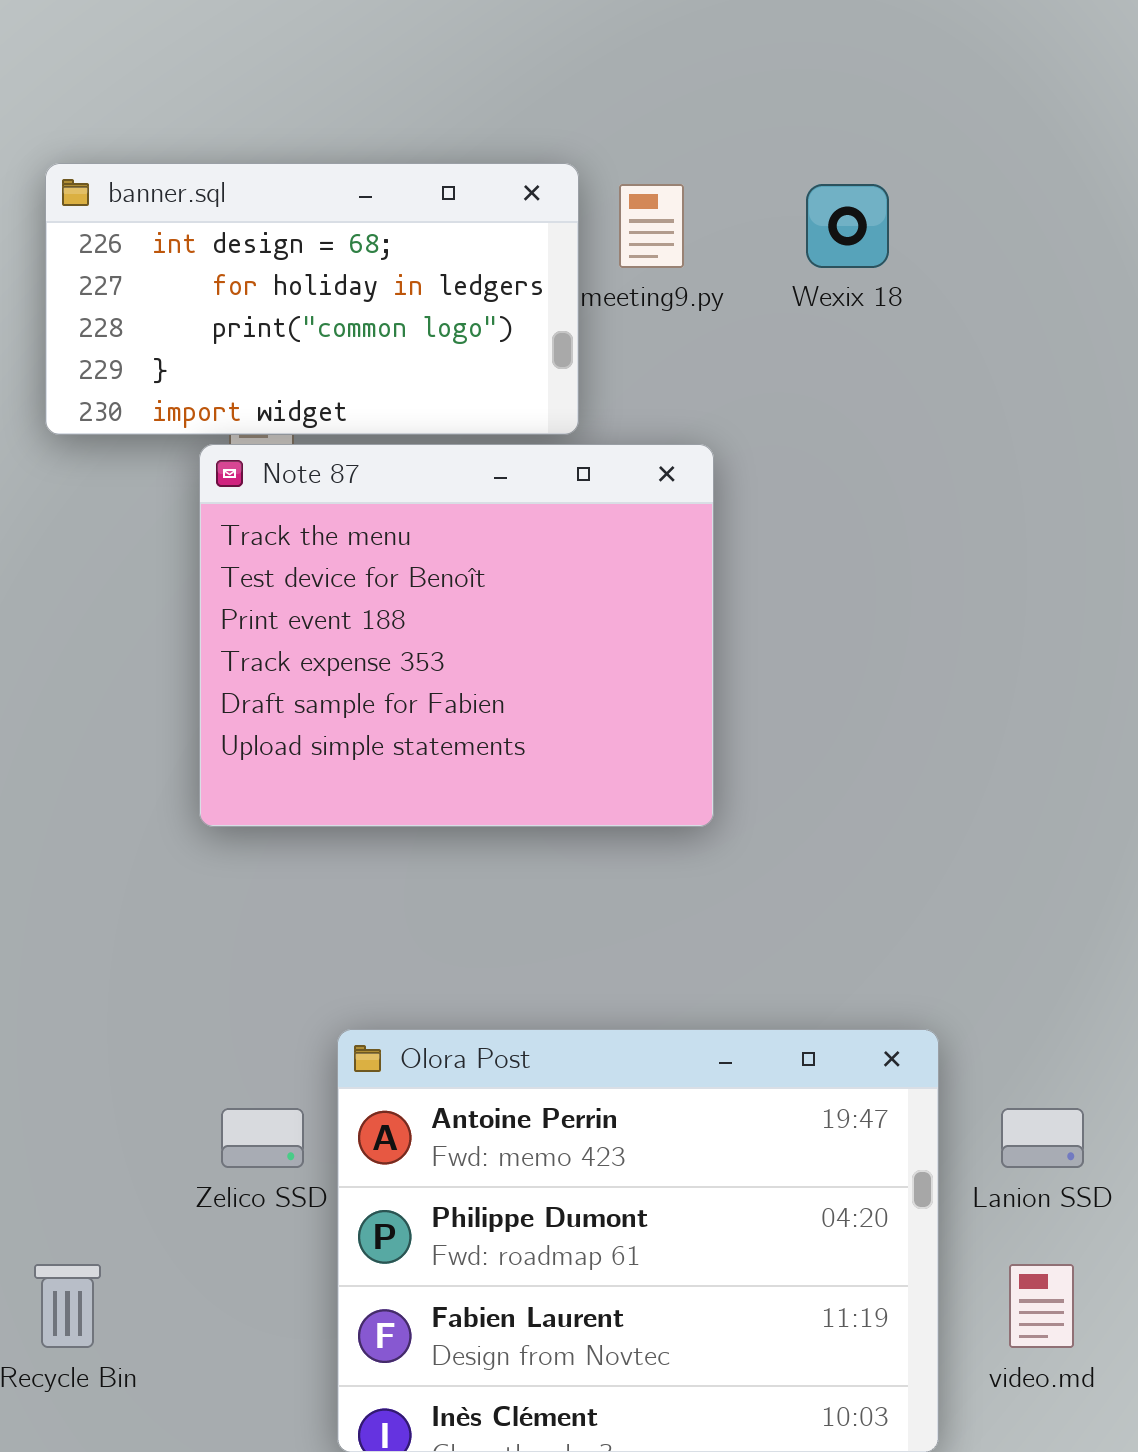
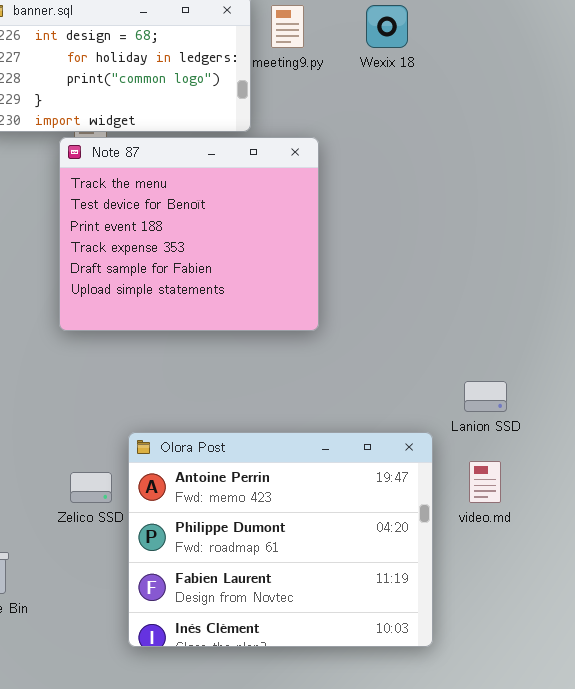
Lanion SSD: [1001,1108,1084,1168] -> [464,381,507,412], moved
video.md: [1009,1264,1074,1348] -> [469,461,501,503], moved

